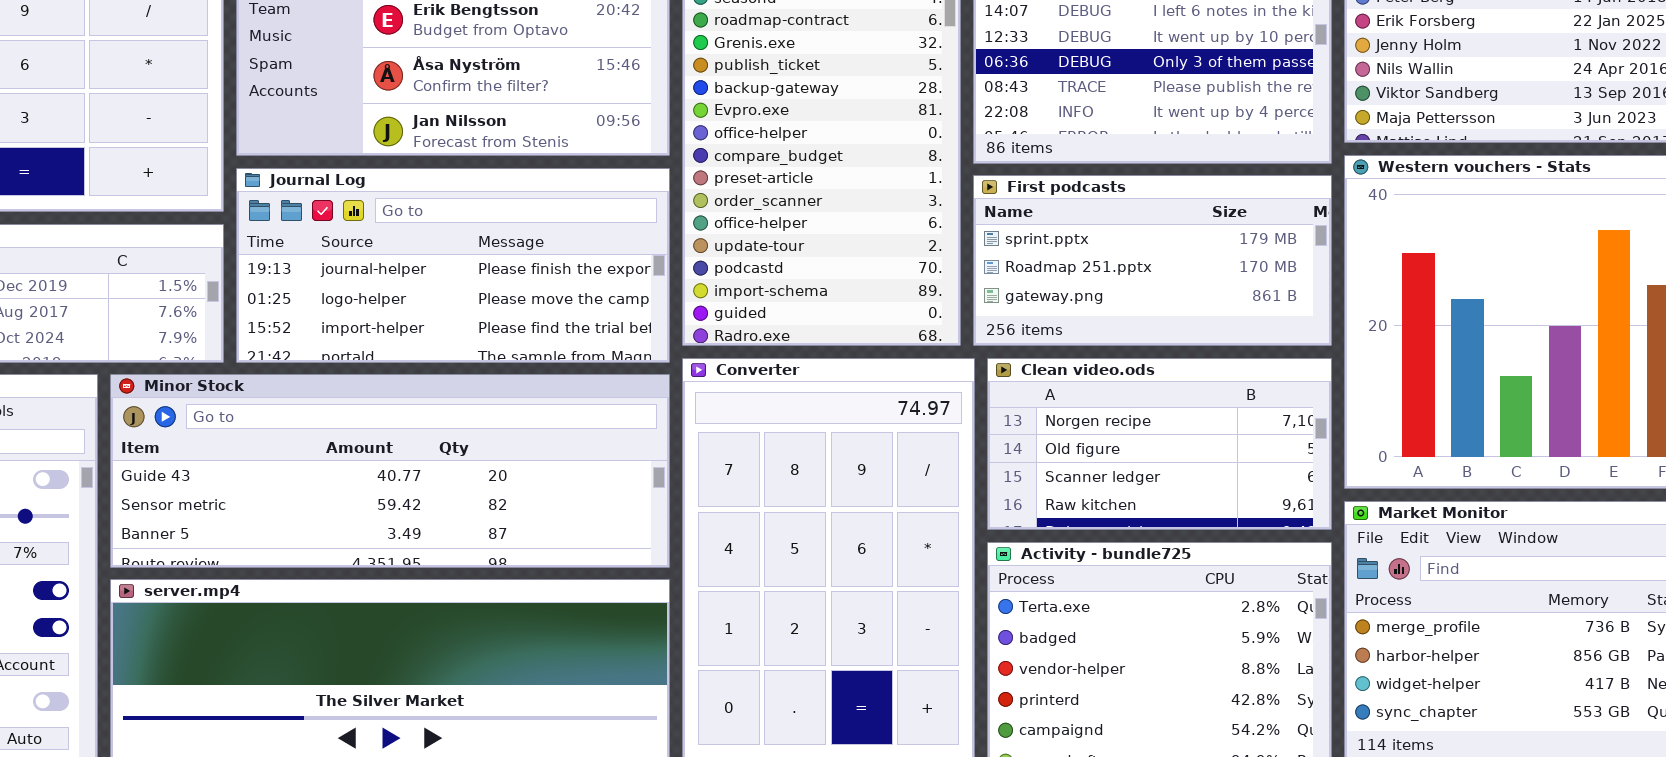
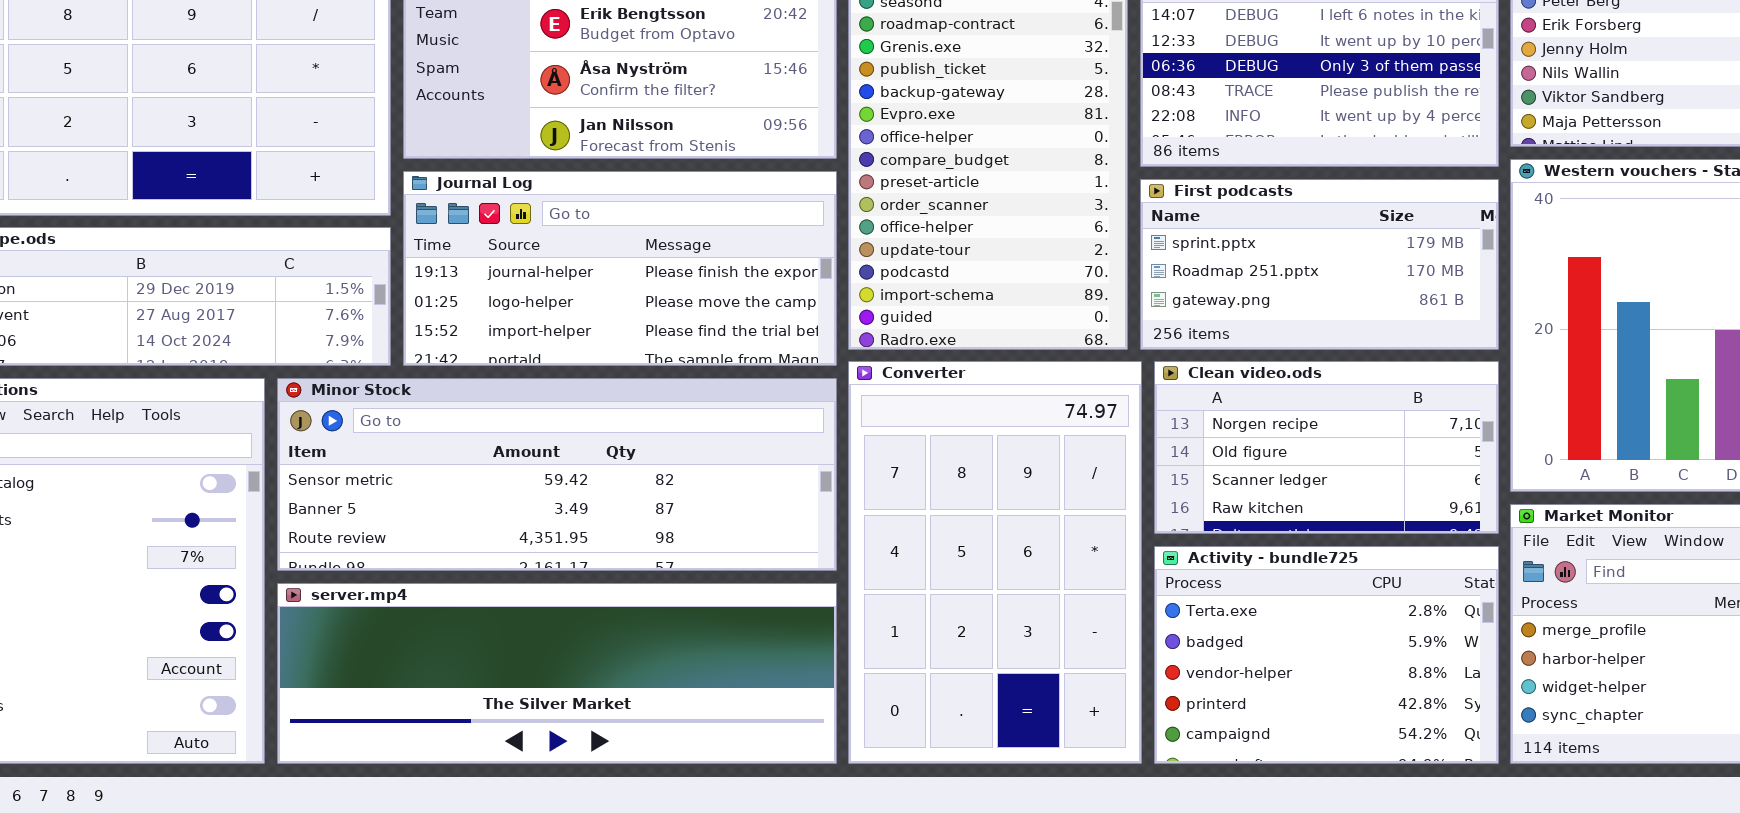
Minor Stock: [110,374,670,568] -> [277,378,837,571], scrolled down 1 row

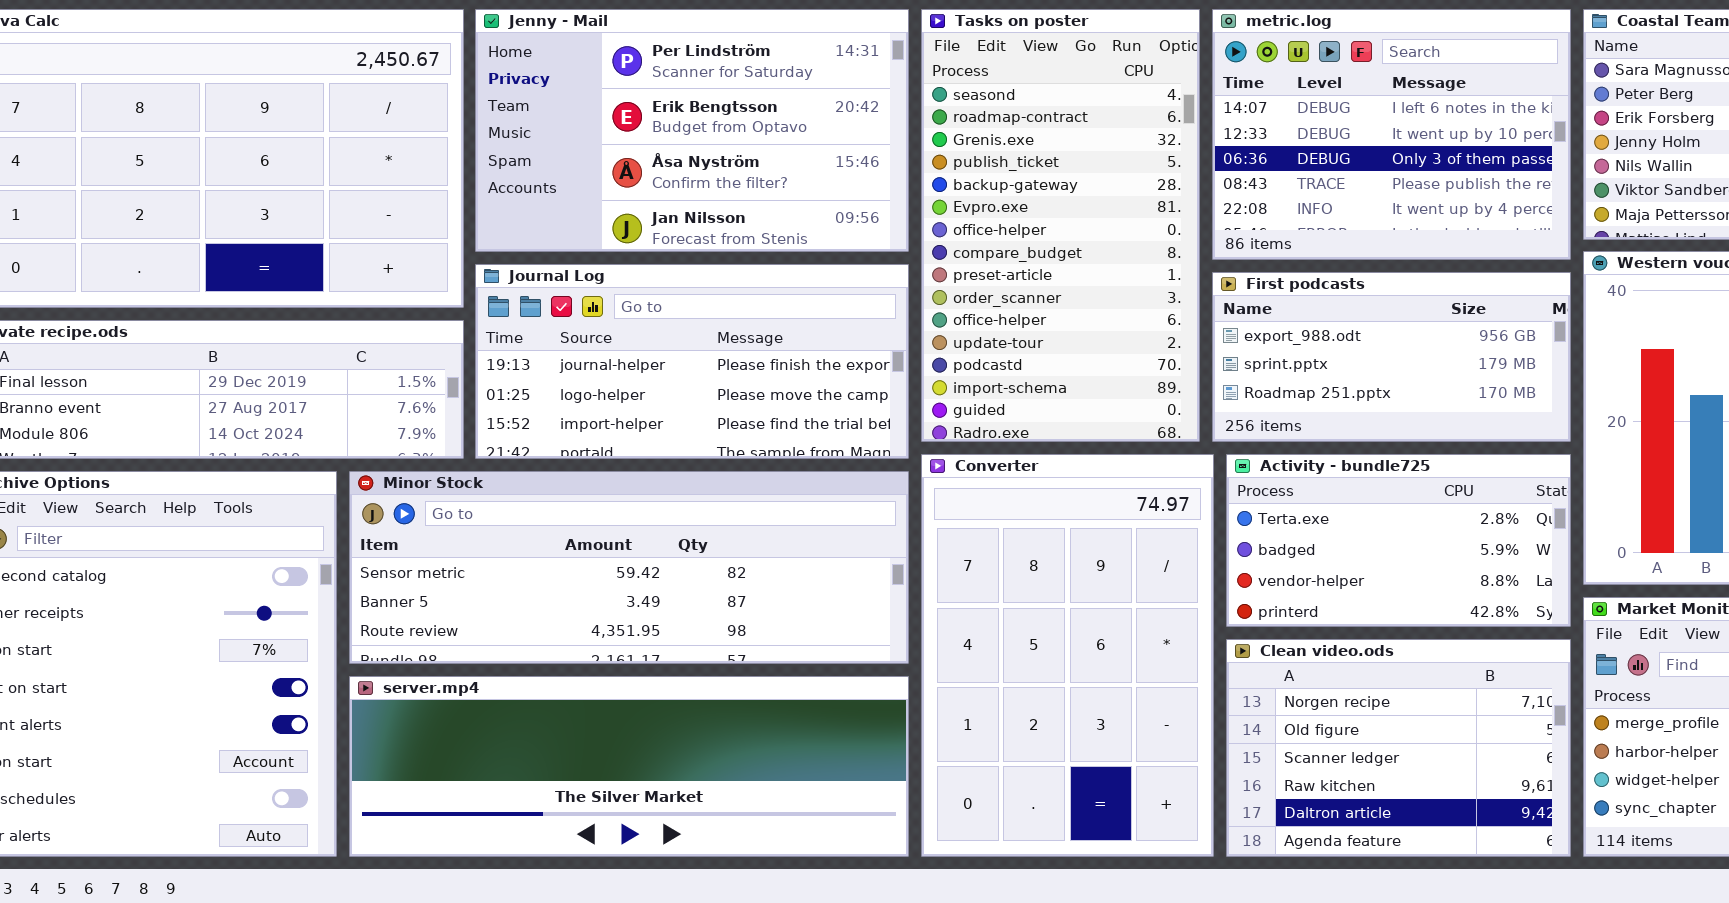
First podcasts: [1140,179,1499,350] -> [1212,272,1571,442], scrolled up 1 row
Clean video.ods: [1154,361,1499,534] -> [1226,639,1571,857], moved, resized
Activity - bundle725: [1154,546,1499,764] -> [1226,454,1571,627], moved, resized

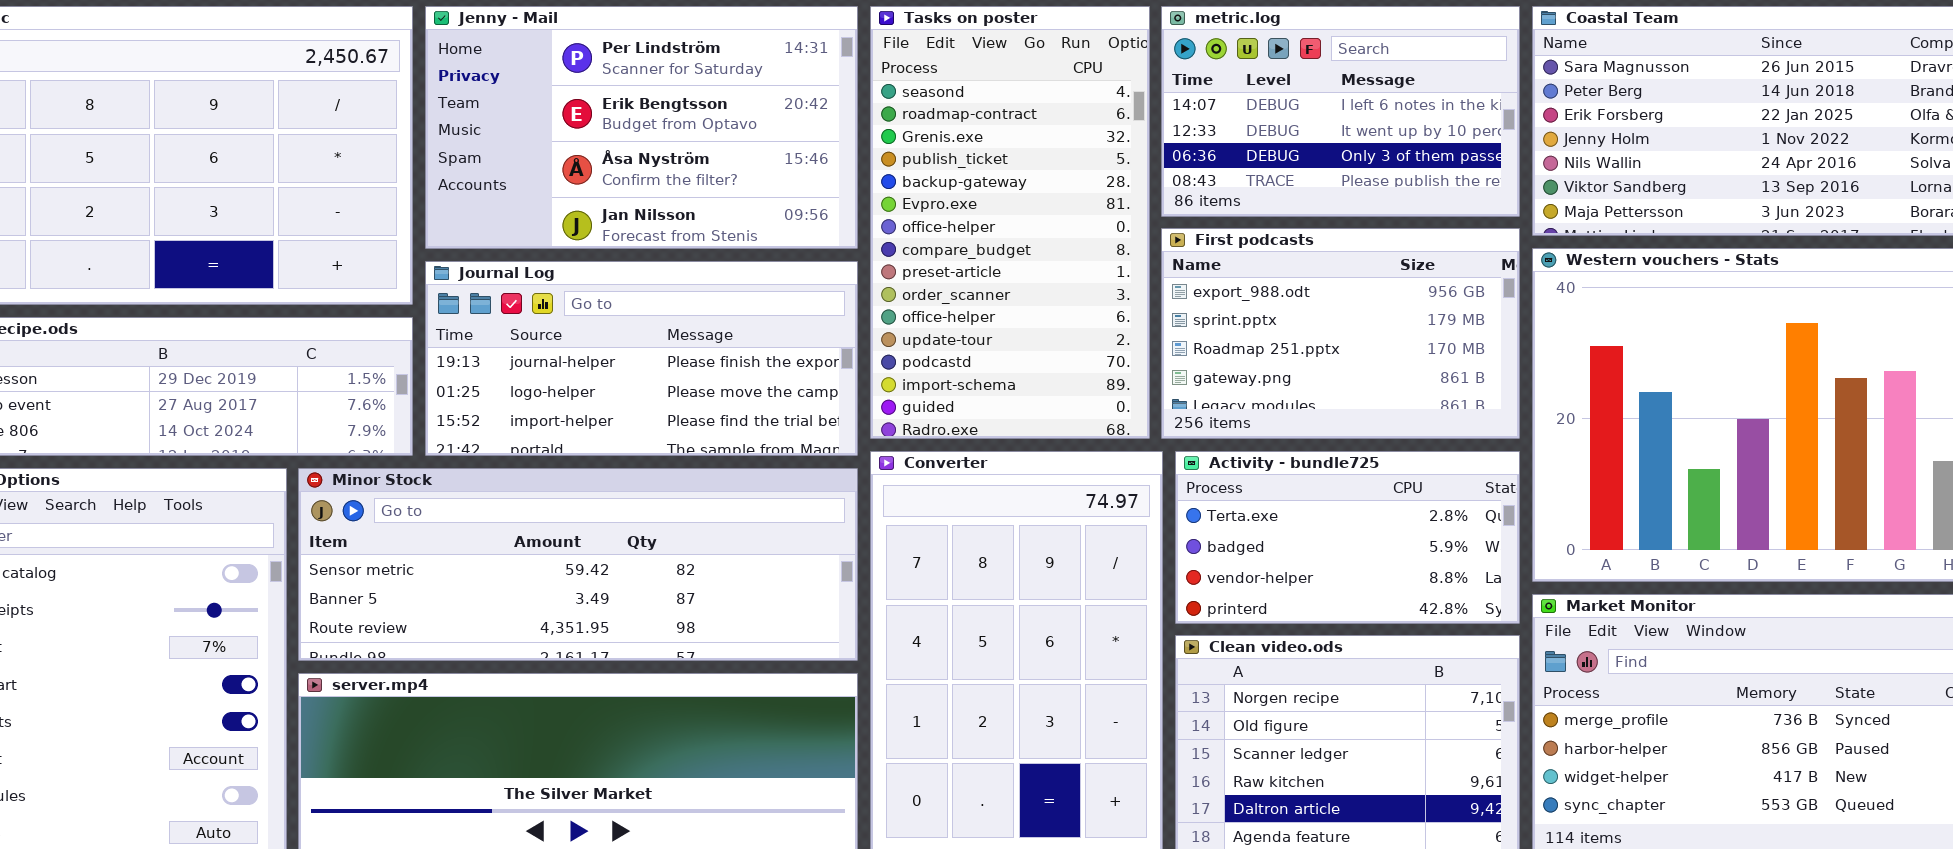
metric.log: [1212,9,1571,260] -> [1161,6,1520,217], resized
First podcasts: [1212,272,1571,442] -> [1161,228,1520,439], resized

